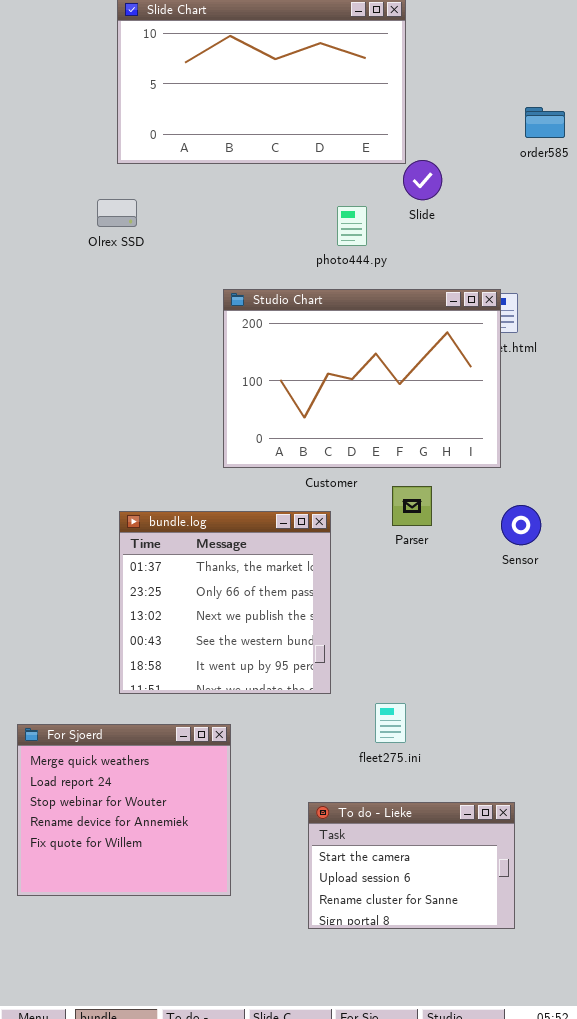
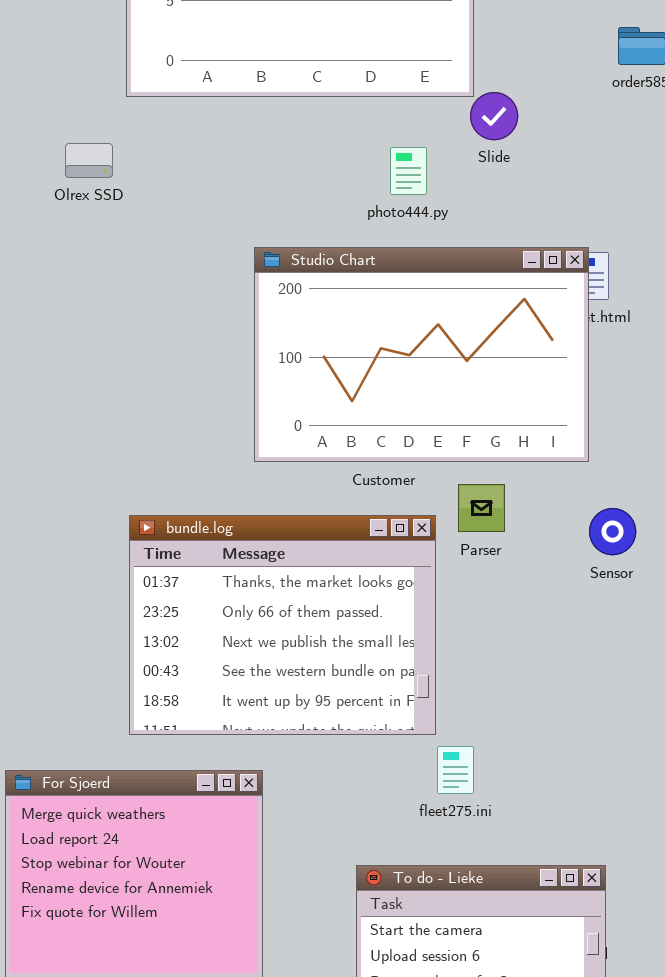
Olrex SSD: [97,199,137,227] -> [65,143,113,178], moved
bundle.log: [119,511,331,694] -> [129,515,436,735], resized

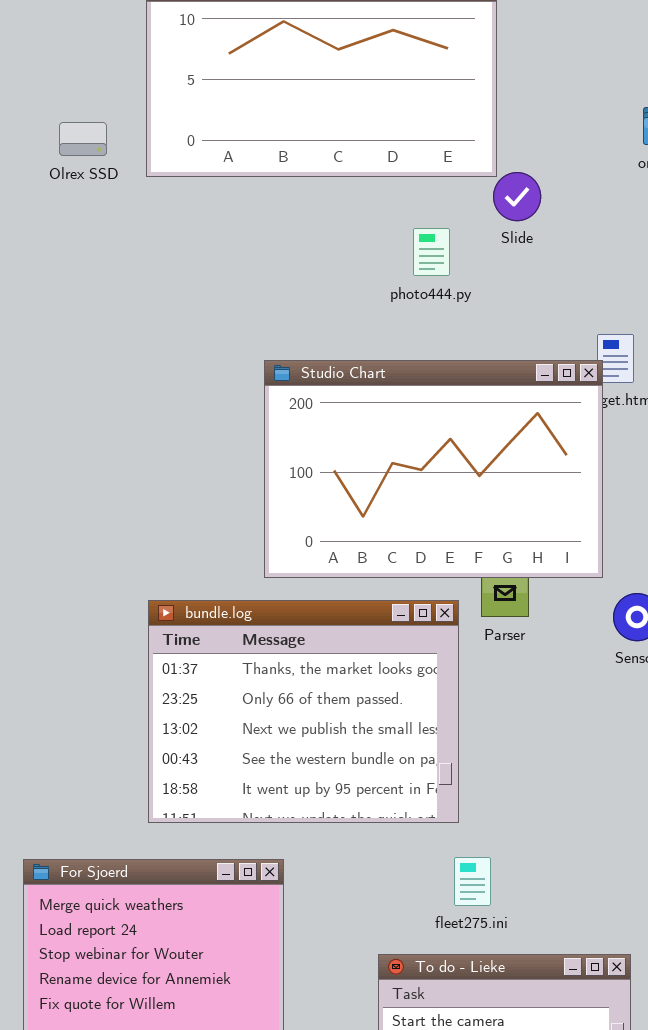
Olrex SSD: [65,143,113,178] -> [59,122,107,156], moved
Studio Chart: [254,247,589,462] -> [264,360,603,578], moved
fleet275.ini: [437,746,474,794] -> [454,857,491,906], moved

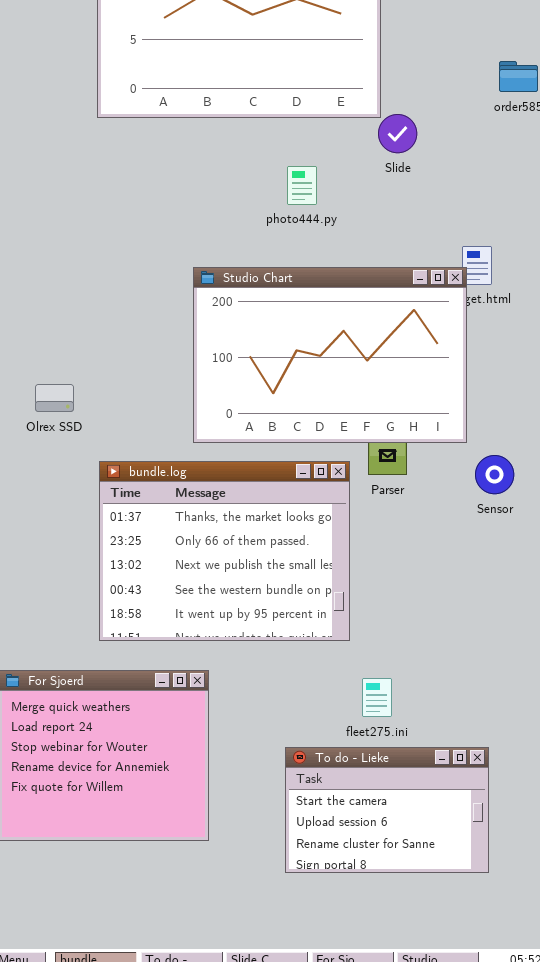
Olrex SSD: [59,122,107,156] -> [35,384,74,412], moved
photo444.py: [413,228,450,276] -> [287,166,317,205], moved
fleet275.ini: [454,857,491,906] -> [362,678,392,717], moved

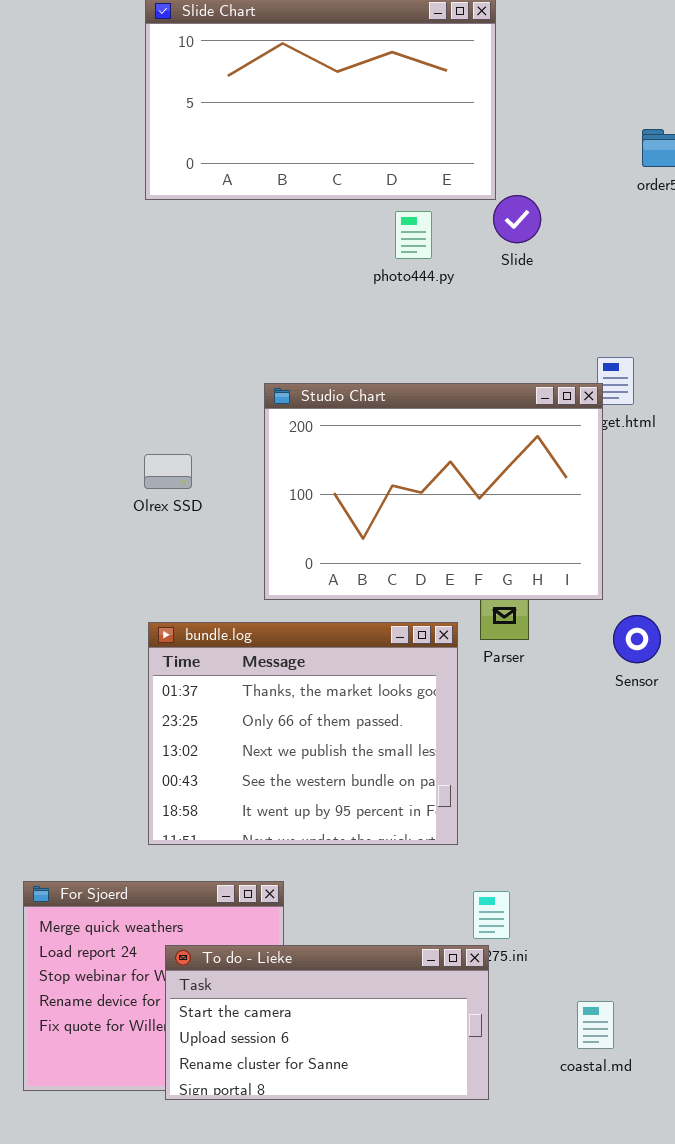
photo444.py: [287,166,317,205] -> [395,211,432,259], moved
Olrex SSD: [35,384,74,412] -> [144,454,192,489], moved
To do - Lieke: [285,747,489,873] -> [165,945,489,1100], moved, resized

